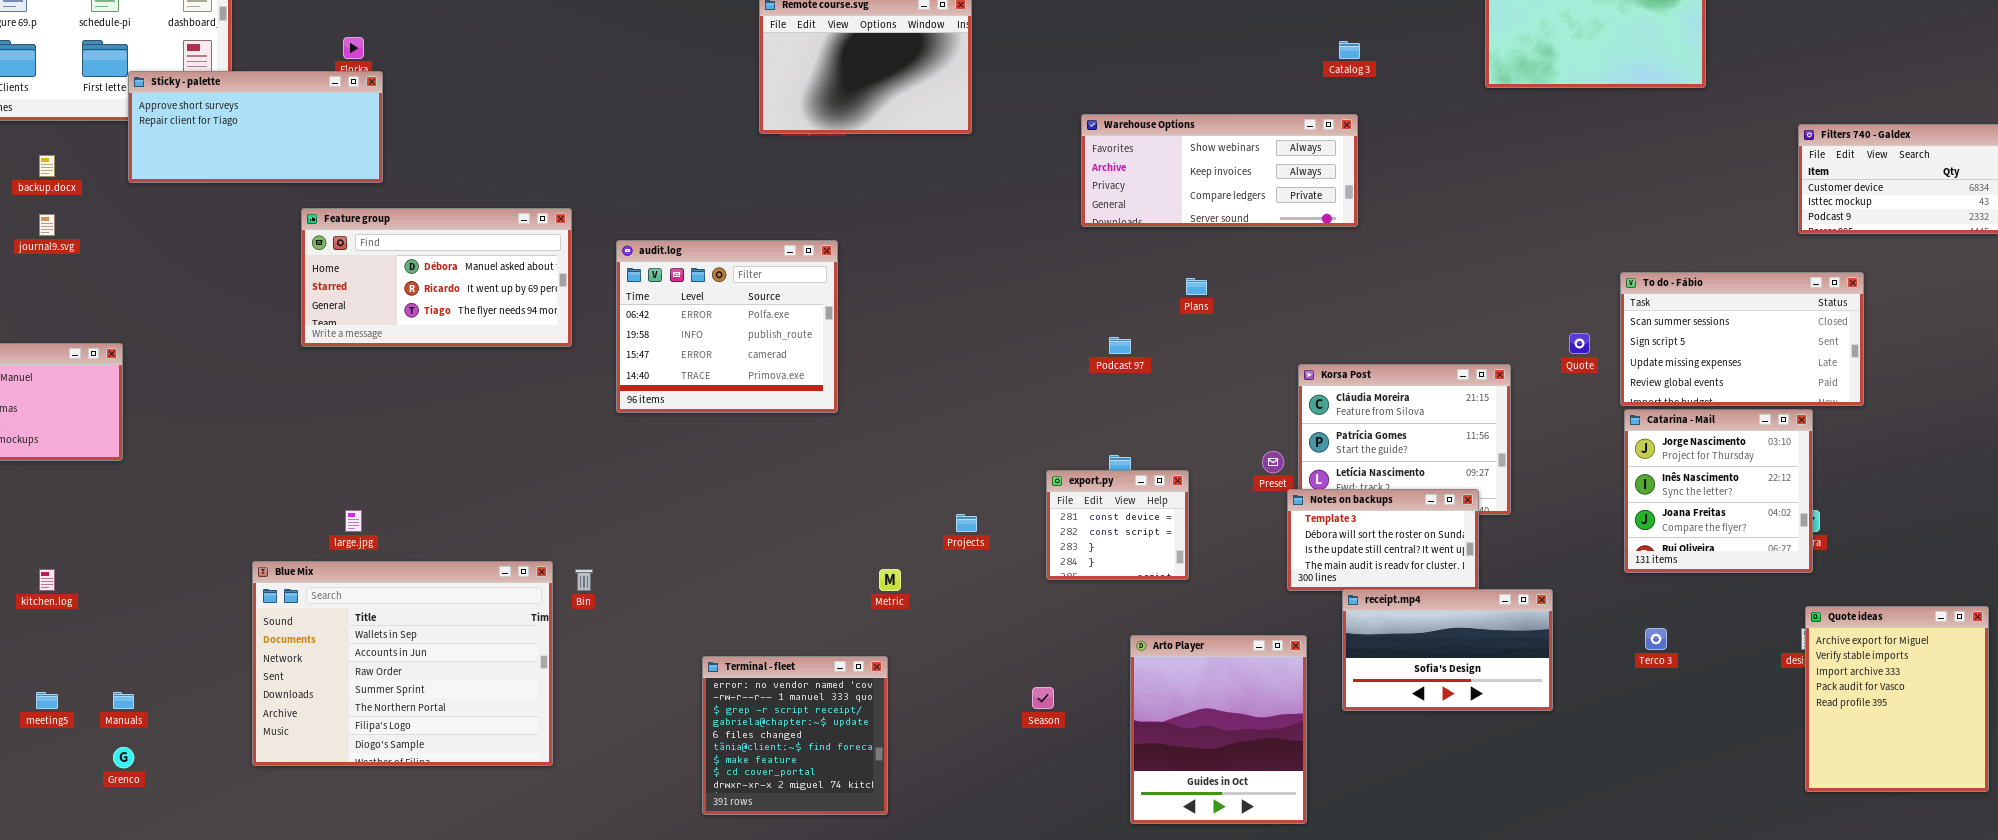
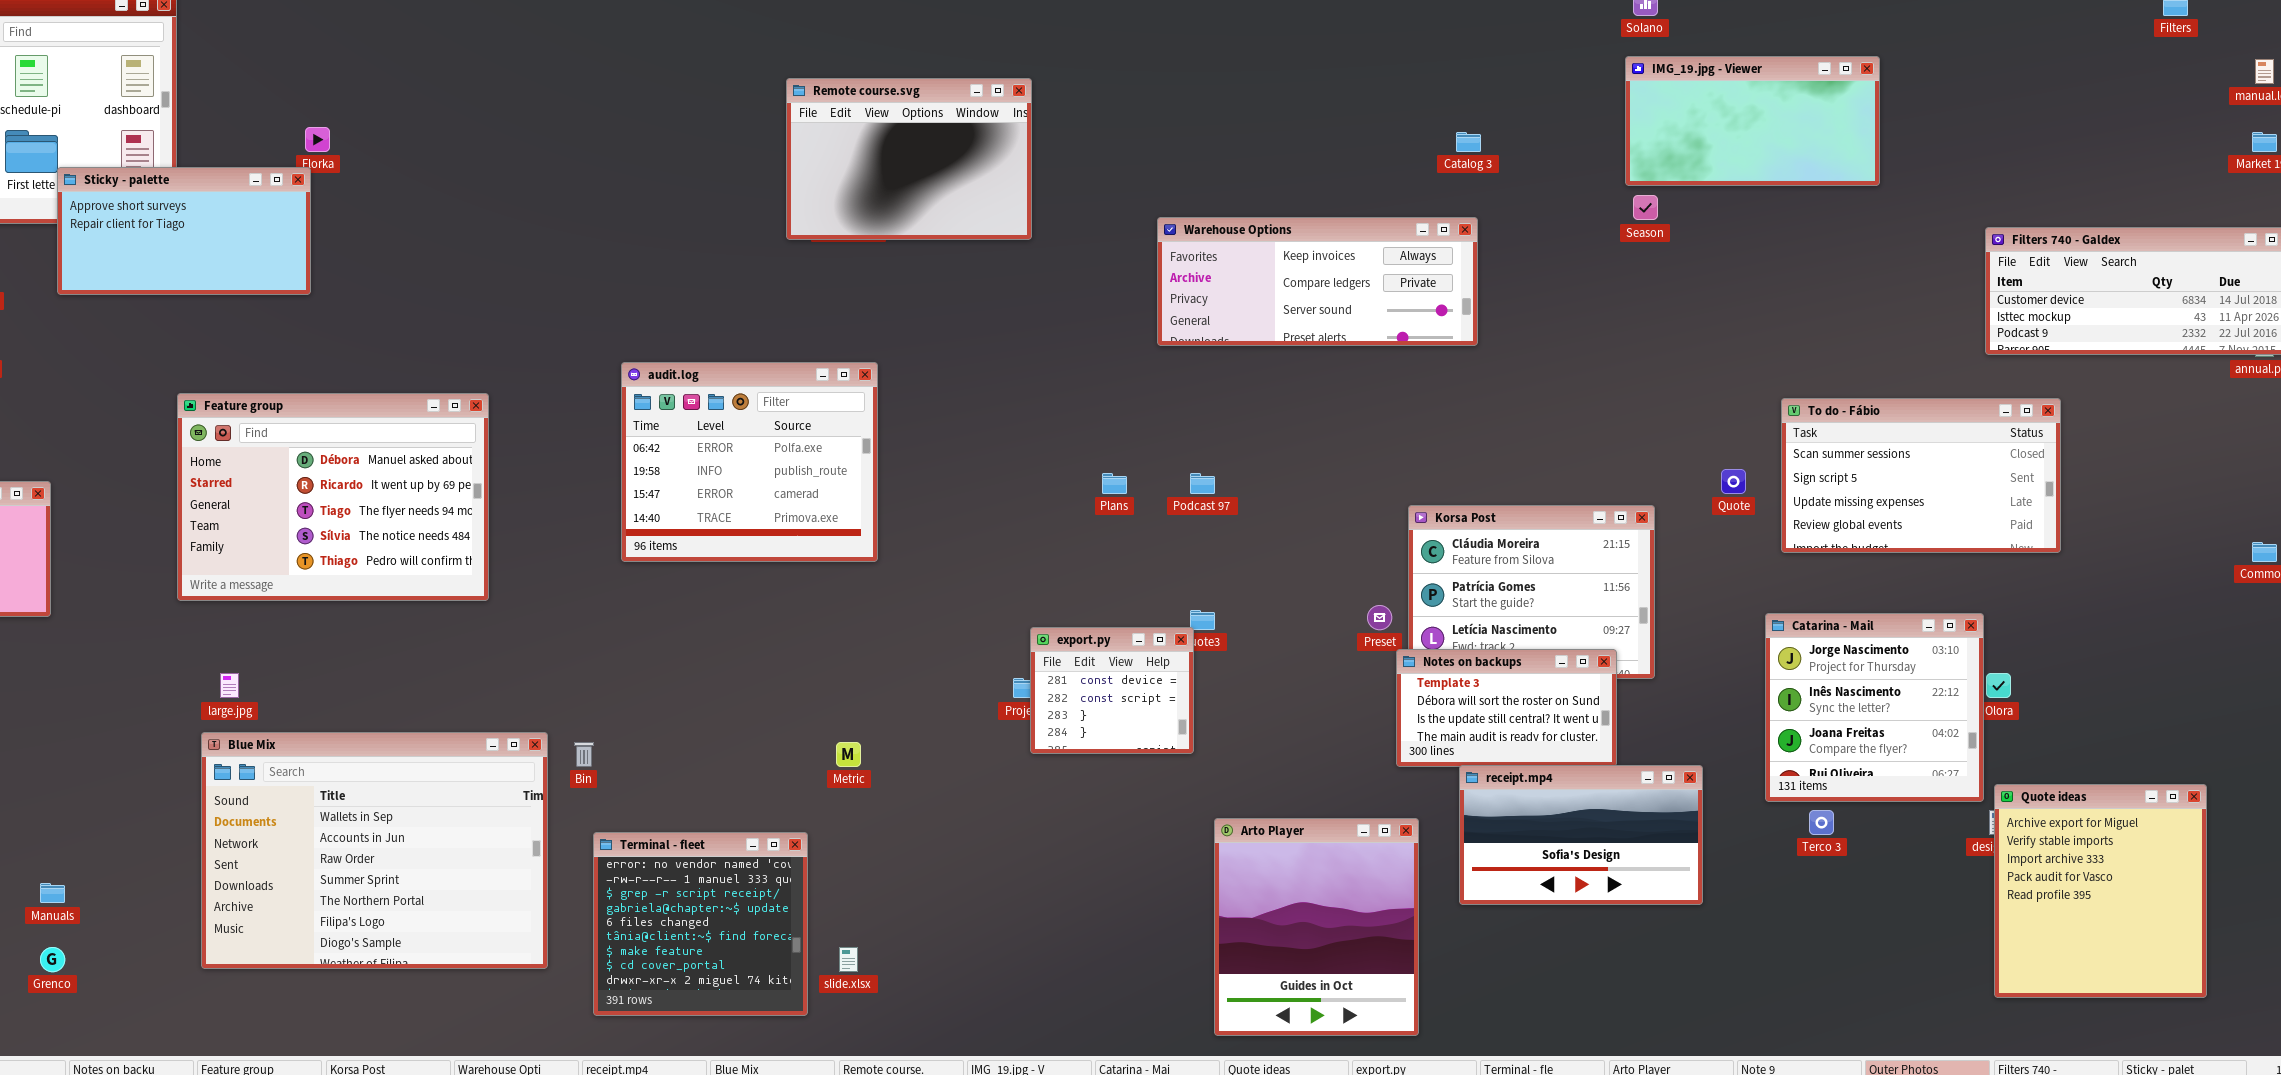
Sticky - palette: [128,71,383,183] -> [57,167,311,295], resized
Warehouse Options: [1081,114,1358,227] -> [1157,217,1478,346], scrolled down 1 row
Feature group: [301,208,572,347] -> [177,393,489,601], moved, resized
Plans: [1186,278,1207,295] -> [1102,473,1127,494], moved
Catarina - Mail: [1624,409,1813,573] -> [1765,613,1984,802], moved
export.py: [1046,470,1189,580] -> [1030,627,1194,754], moved
large.jpg: [345,510,362,532] -> [220,673,239,698], moved
Metric: [879,569,901,591] -> [836,742,861,767], moved
Terminal - fleet: [702,656,888,815] -> [593,832,808,1016], moved
Season: [1032,687,1054,709] -> [1633,195,1658,220], moved

